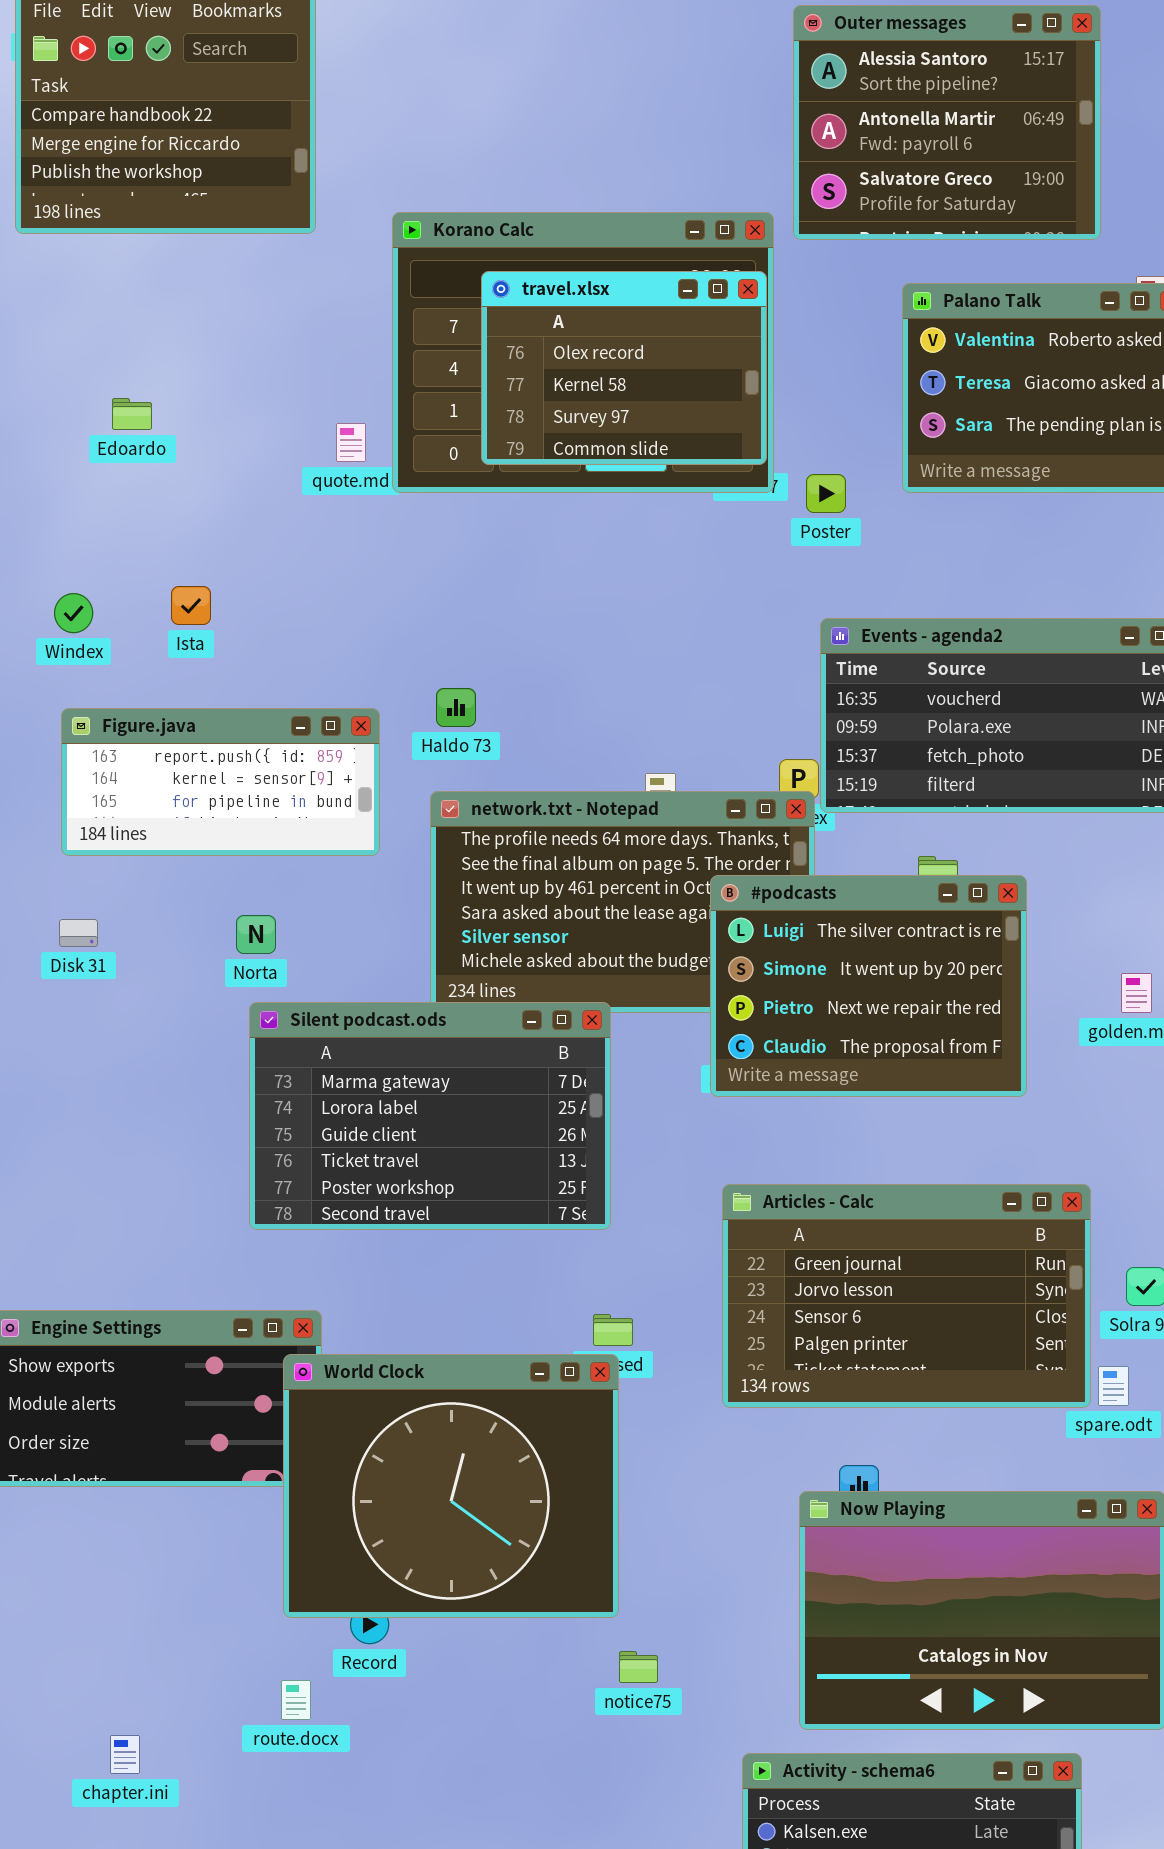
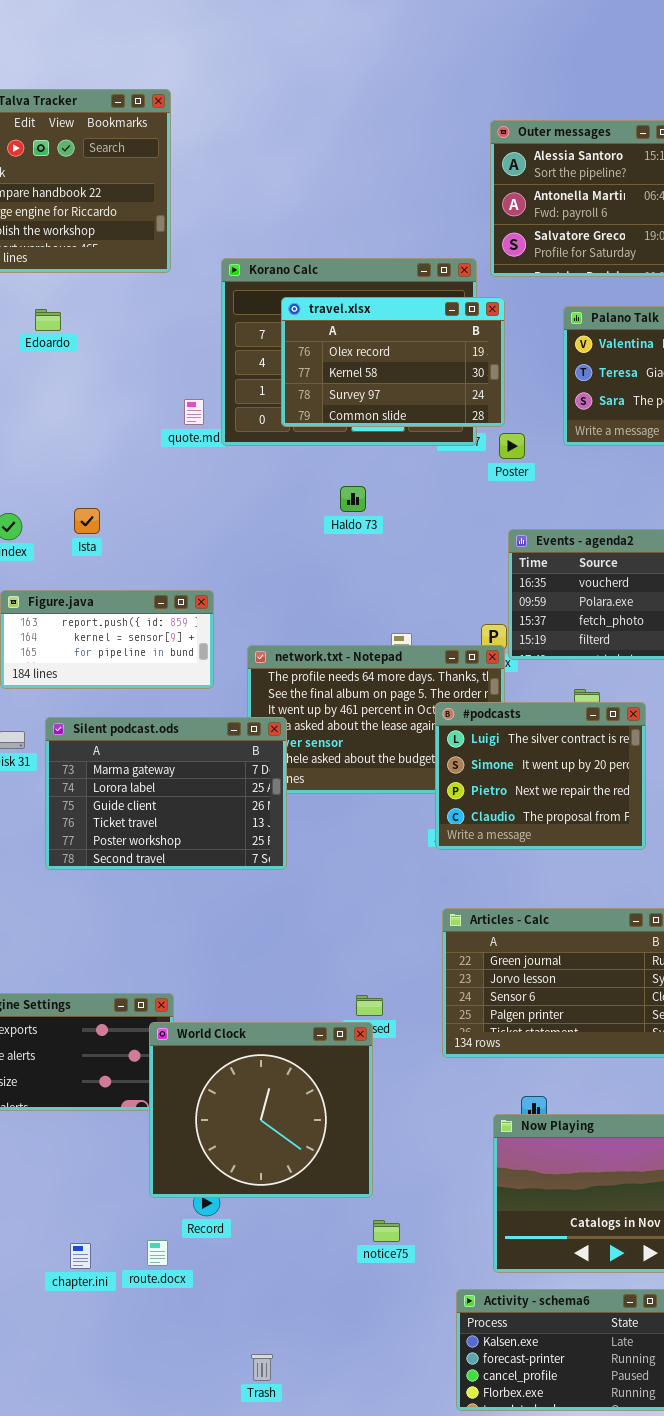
travel.xlsx: [481,271,767,465] -> [281,297,505,427], resized
Edoardo: [112,398,152,430] -> [35,309,61,331], moved
Haldo 73: [436,688,476,727] -> [340,486,366,512], moved
Silent podcast.ods: [249,1002,611,1230] -> [45,717,287,870], moved
chapter.ini: [110,1735,140,1774] -> [70,1243,91,1269], moved

